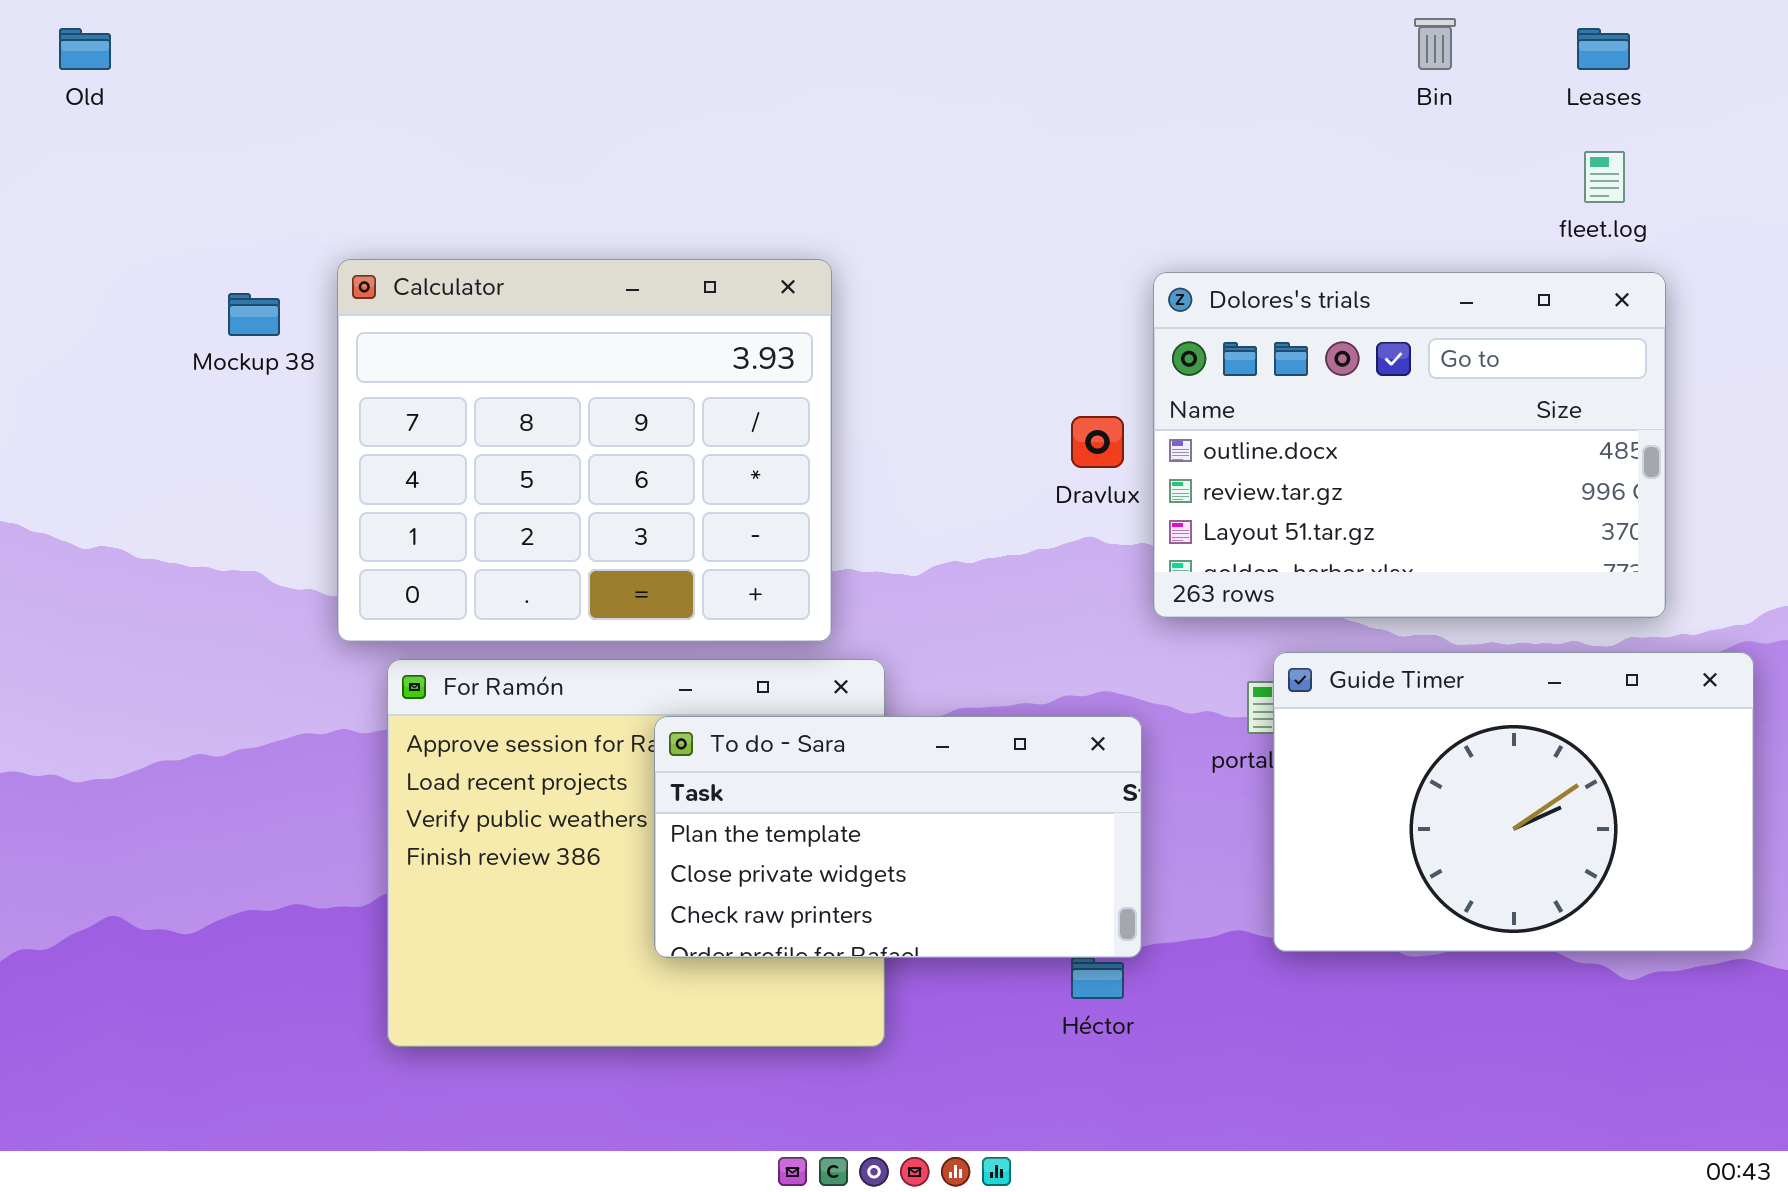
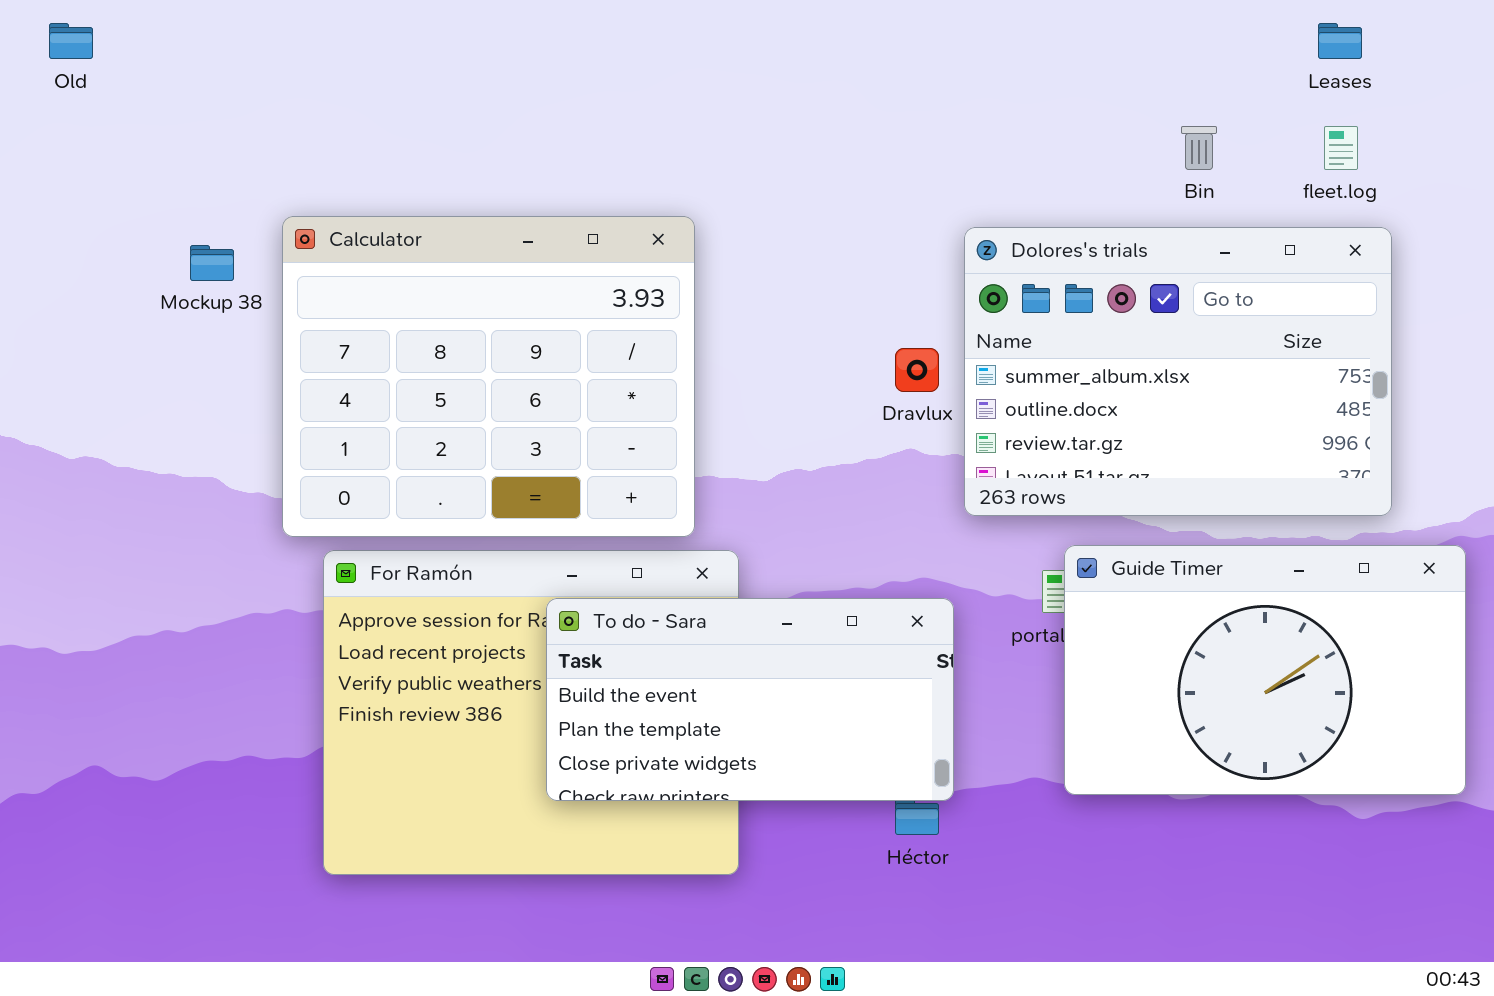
Bin: [1414,18,1456,70] -> [1181,126,1217,170], moved
Dolores's trials: [1153,272,1666,618] -> [964,227,1392,516], scrolled up 1 row
To do - Sara: [654,716,1142,958] -> [546,598,954,801], scrolled up 1 row

